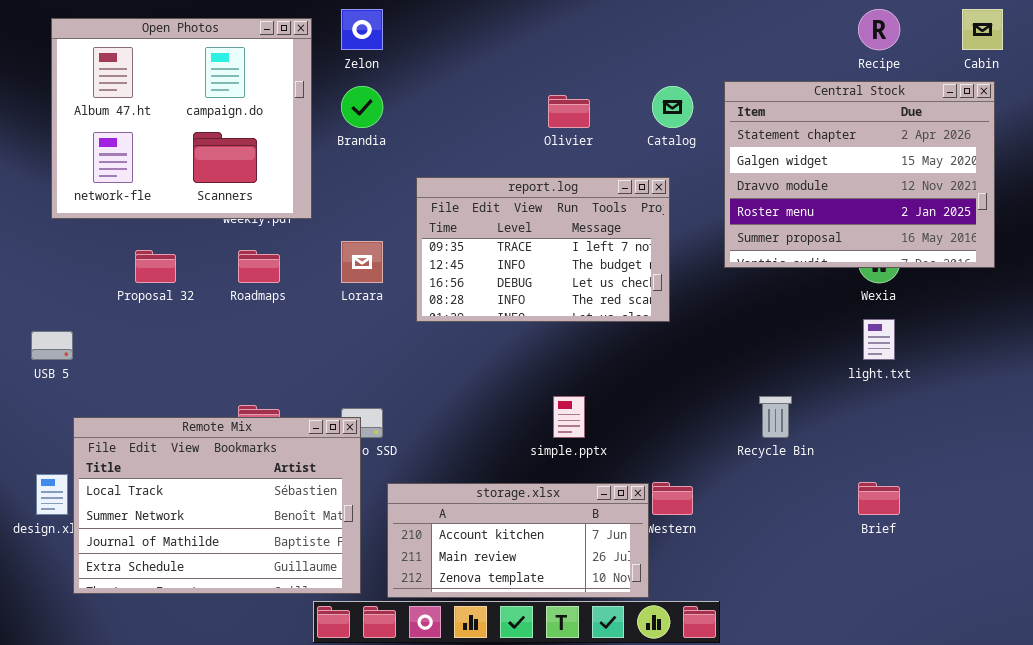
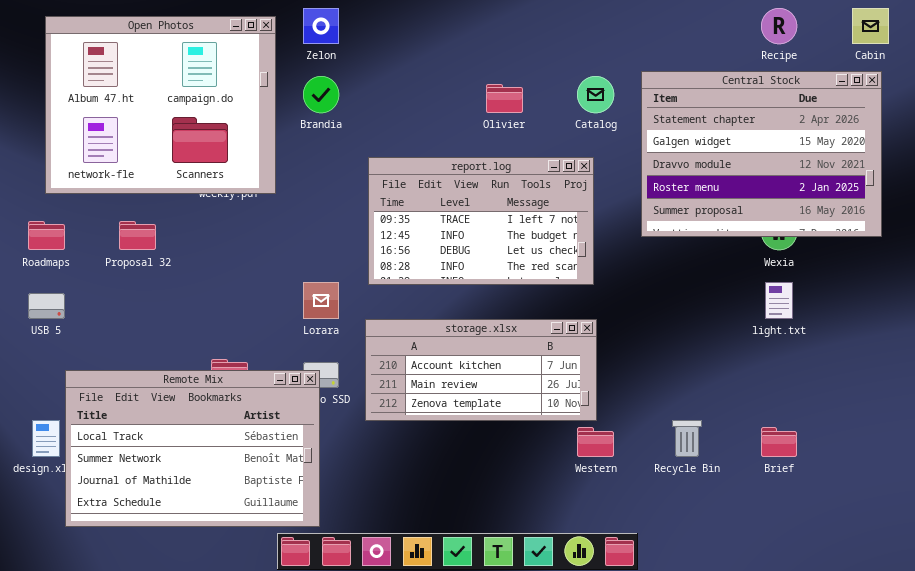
Lorara: [341,241,383,283] -> [303,282,339,319], moved
Roadmaps: [238,250,280,283] -> [28,221,65,250], moved
Recycle Bin: [759,396,792,438] -> [672,420,702,457], moved
storage.xlsx: [387,483,649,598] -> [365,319,597,421], moved

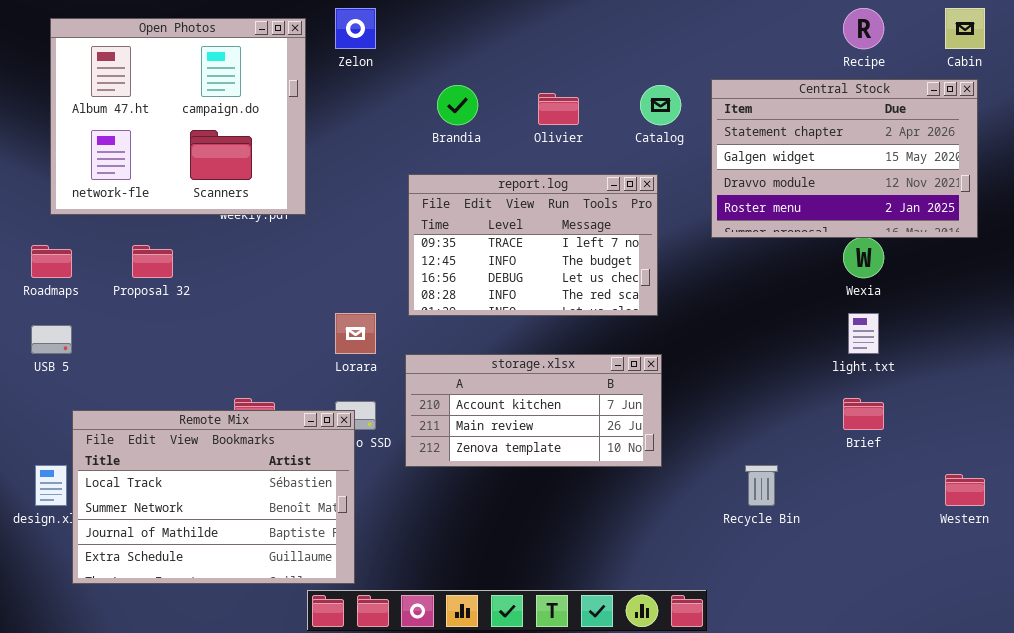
Central Stock: [641,71,882,237] -> [711,79,978,238], resized
Brandia: [303,76,339,113] -> [437,85,478,125], moved
Western: [577,427,614,457] -> [945,474,985,506], moved
Brief: [761,427,797,457] -> [843,398,884,430], moved

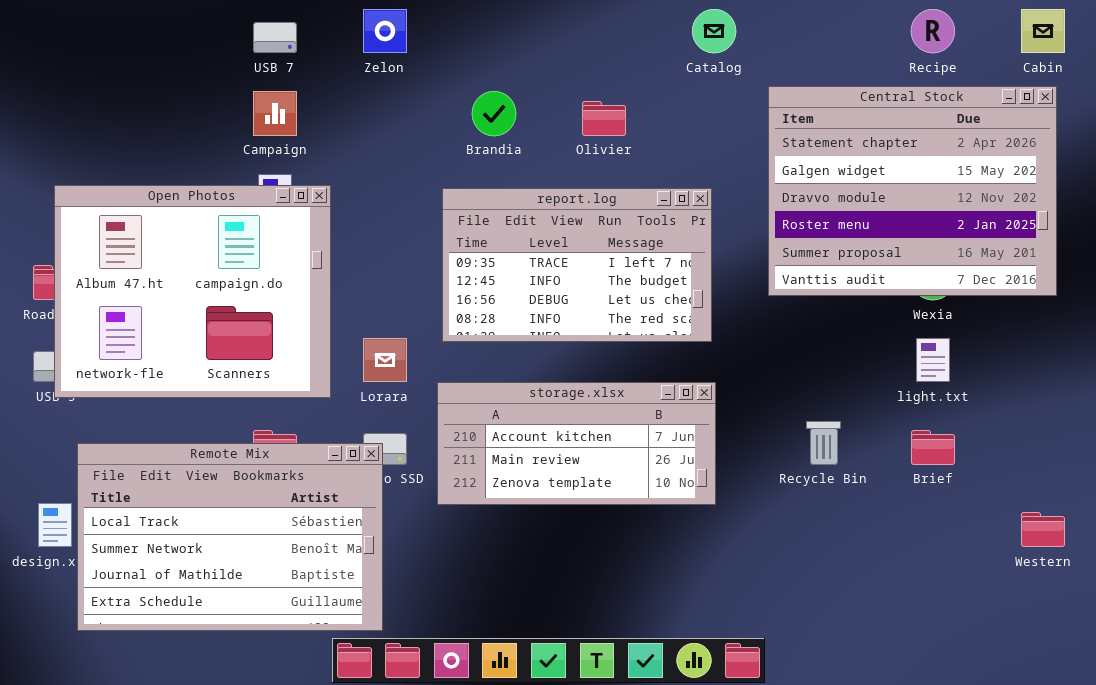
Open Photos: [50,18,306,215] -> [54,185,331,398], moved
Central Stock: [711,79,978,238] -> [768,86,1057,296], resized
Catalog: [640,85,681,125] -> [692,9,736,53], moved
Recycle Bin: [745,465,778,506] -> [806,421,841,465], moved

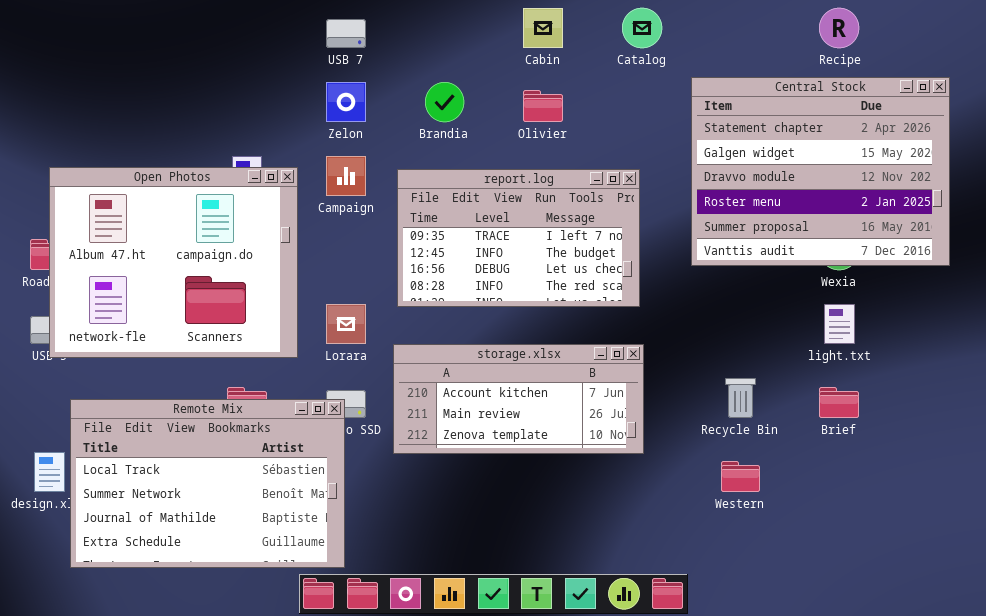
Zelon: [363,9,407,53] -> [326,82,366,122], moved
Cabin: [1021,9,1065,53] -> [523,8,563,48], moved
USB 7: [253,22,297,53] -> [326,19,366,48], moved
Campaign: [253,91,297,136] -> [326,156,366,196], moved
Western: [1021,512,1065,547] -> [721,461,760,492], moved

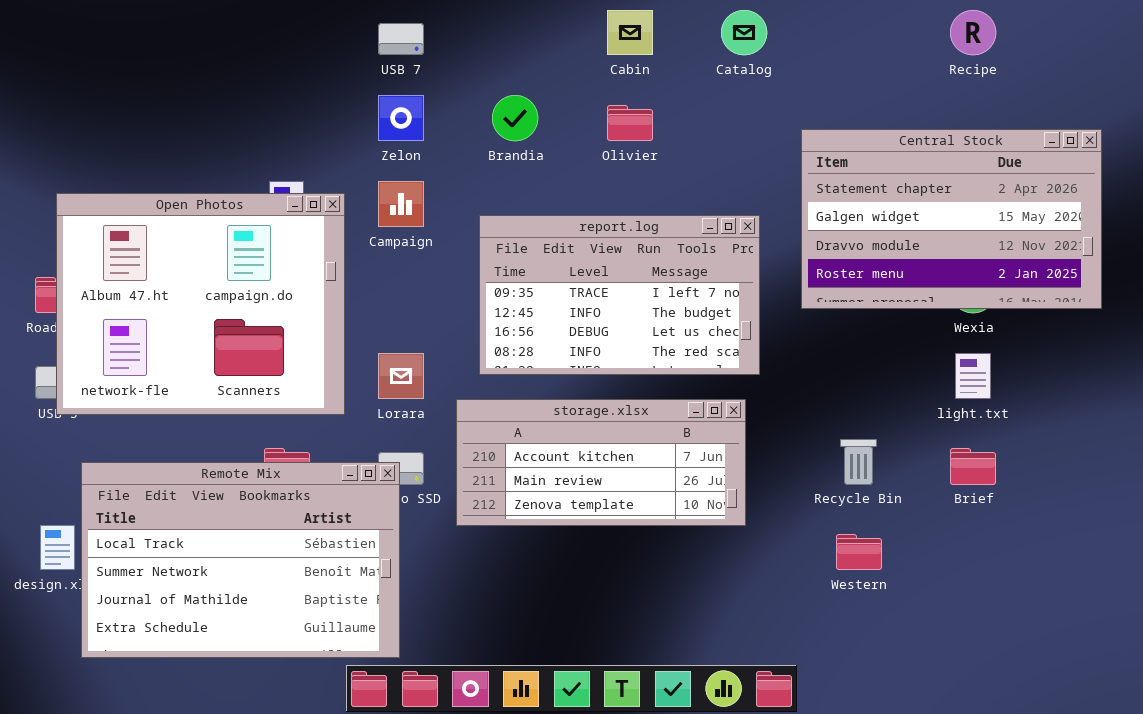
Central Stock: [691,77,950,266] -> [801,129,1102,309], resized
report.log: [397,169,640,307] -> [479,215,760,375], moved

